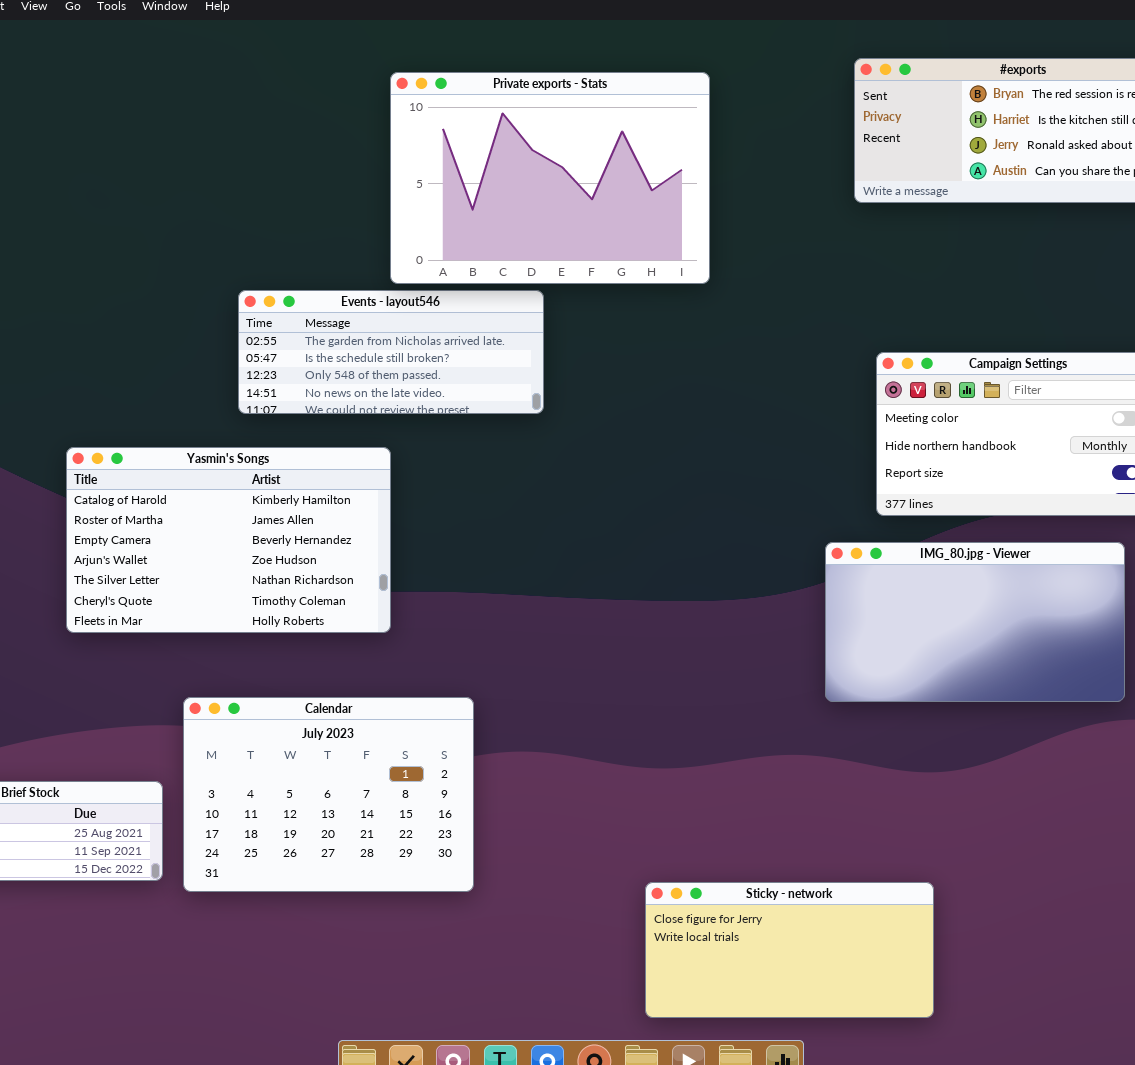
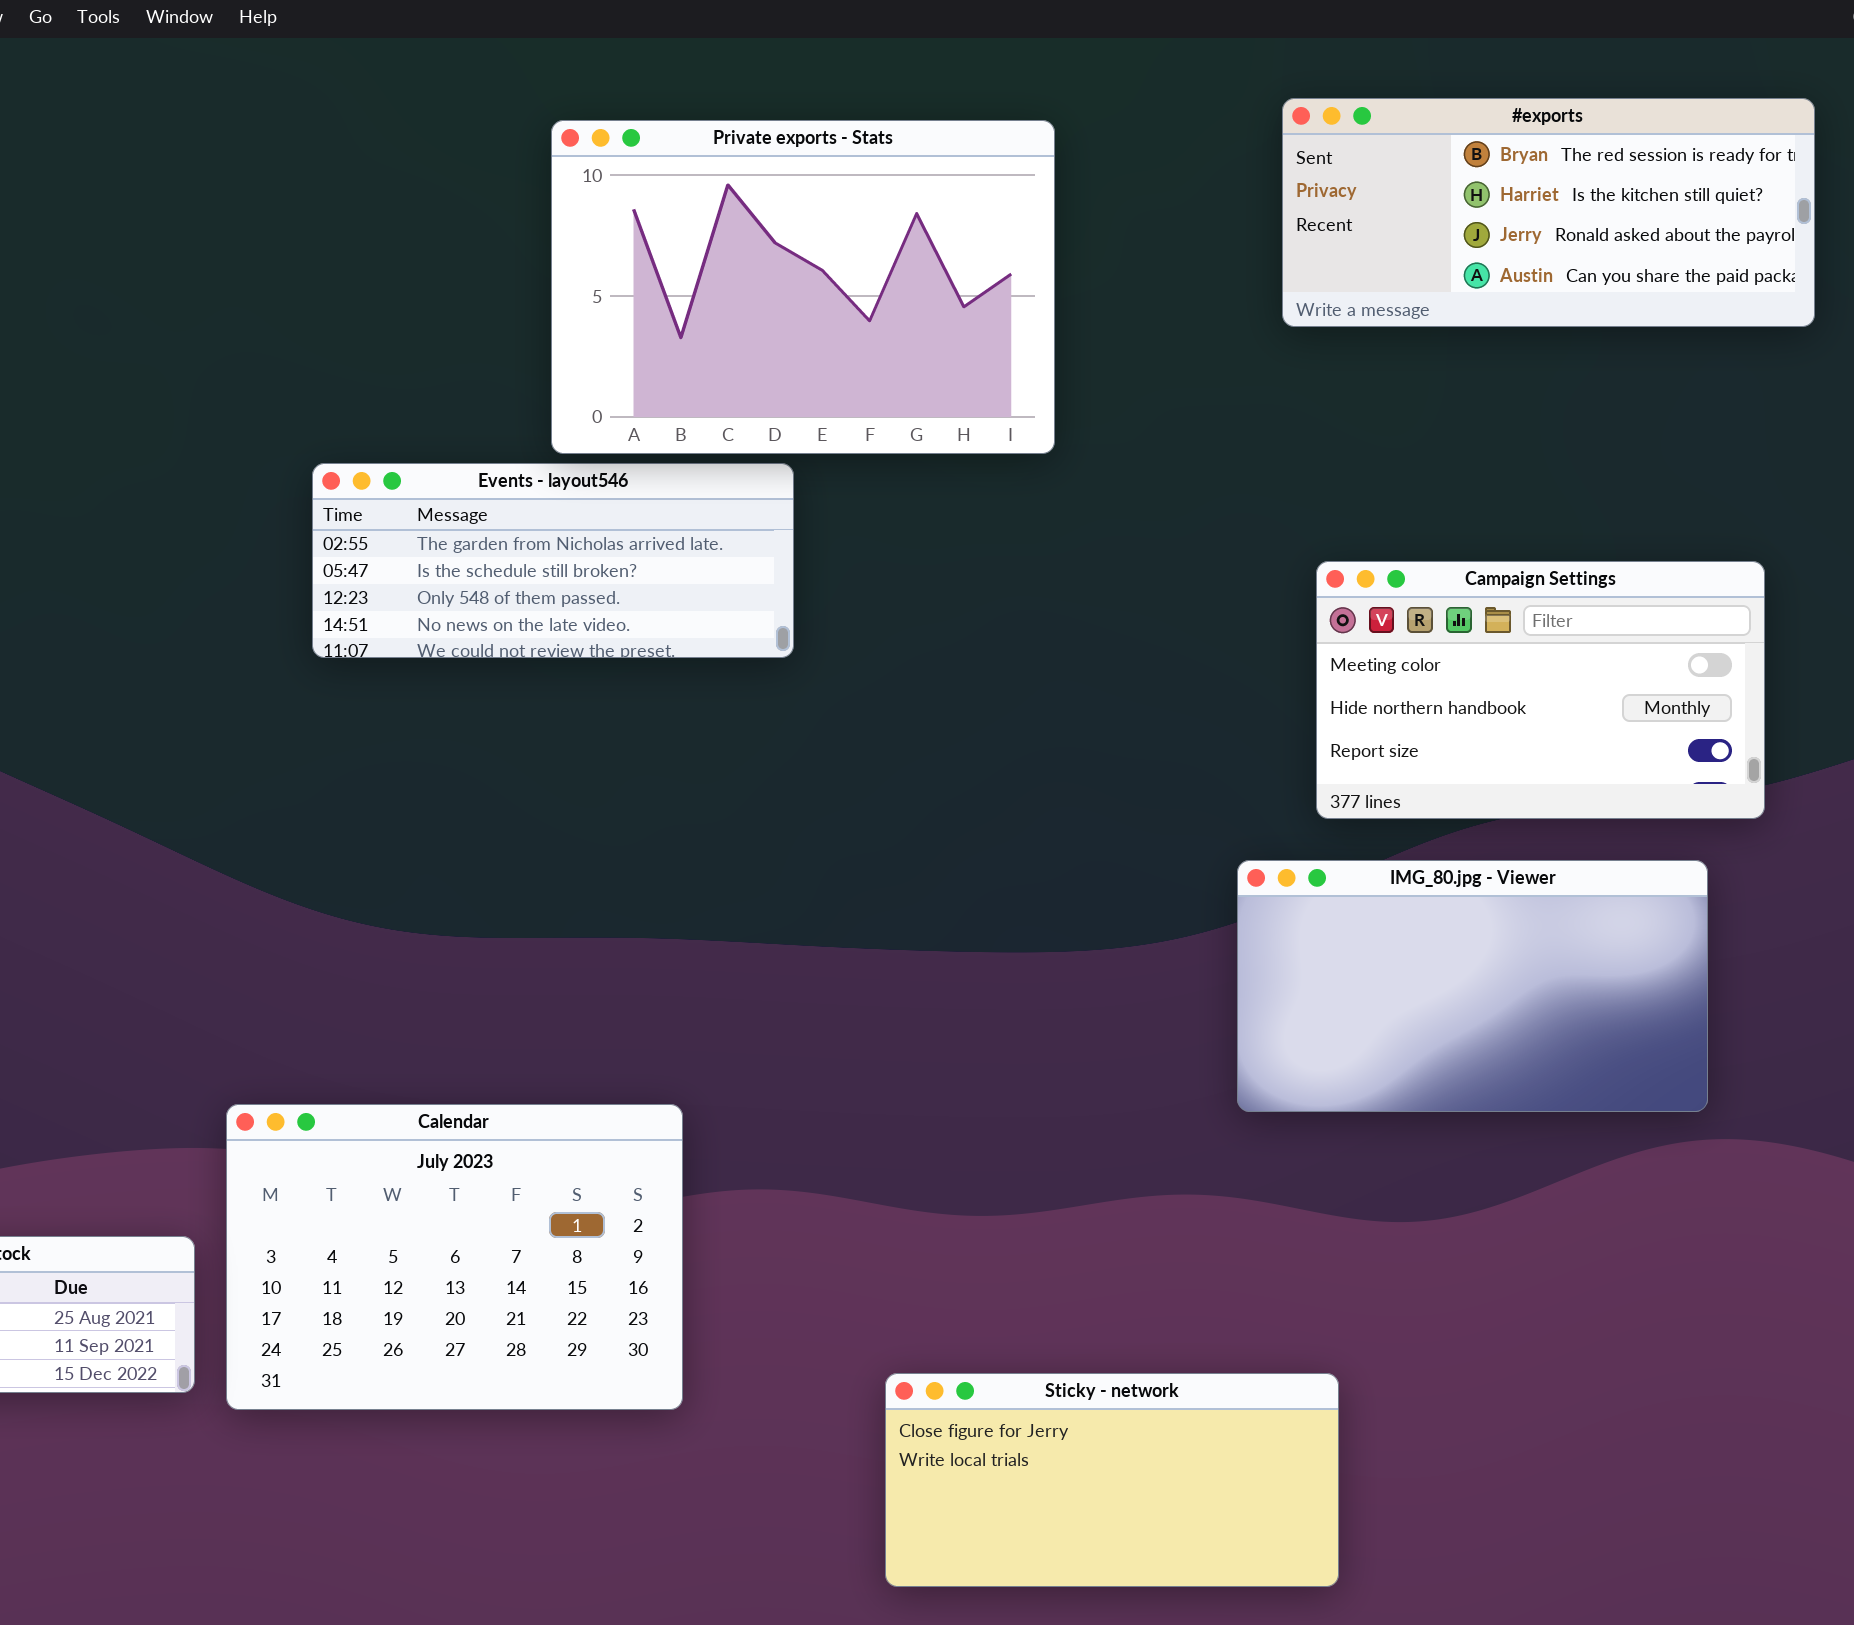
Yasmin's Songs: [66,447,391,633] -> none, closed
Sticky - network: [645,882,934,1018] -> [885,1373,1339,1587], moved

